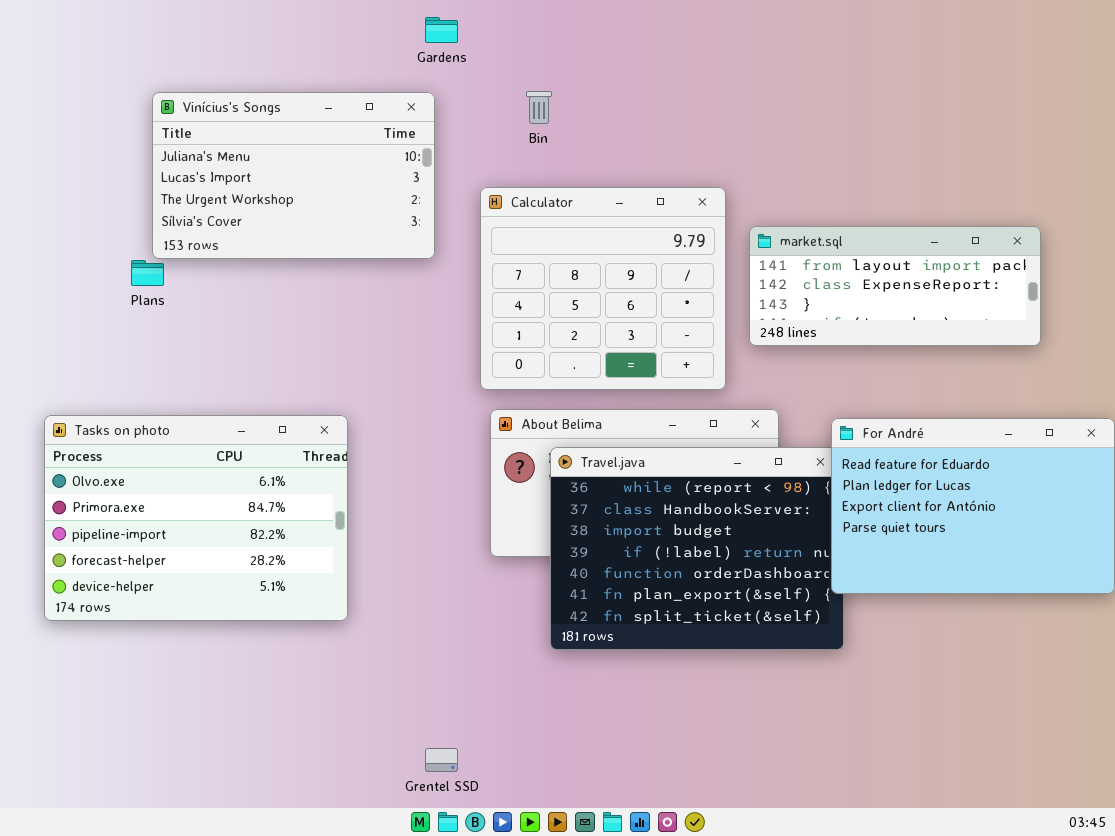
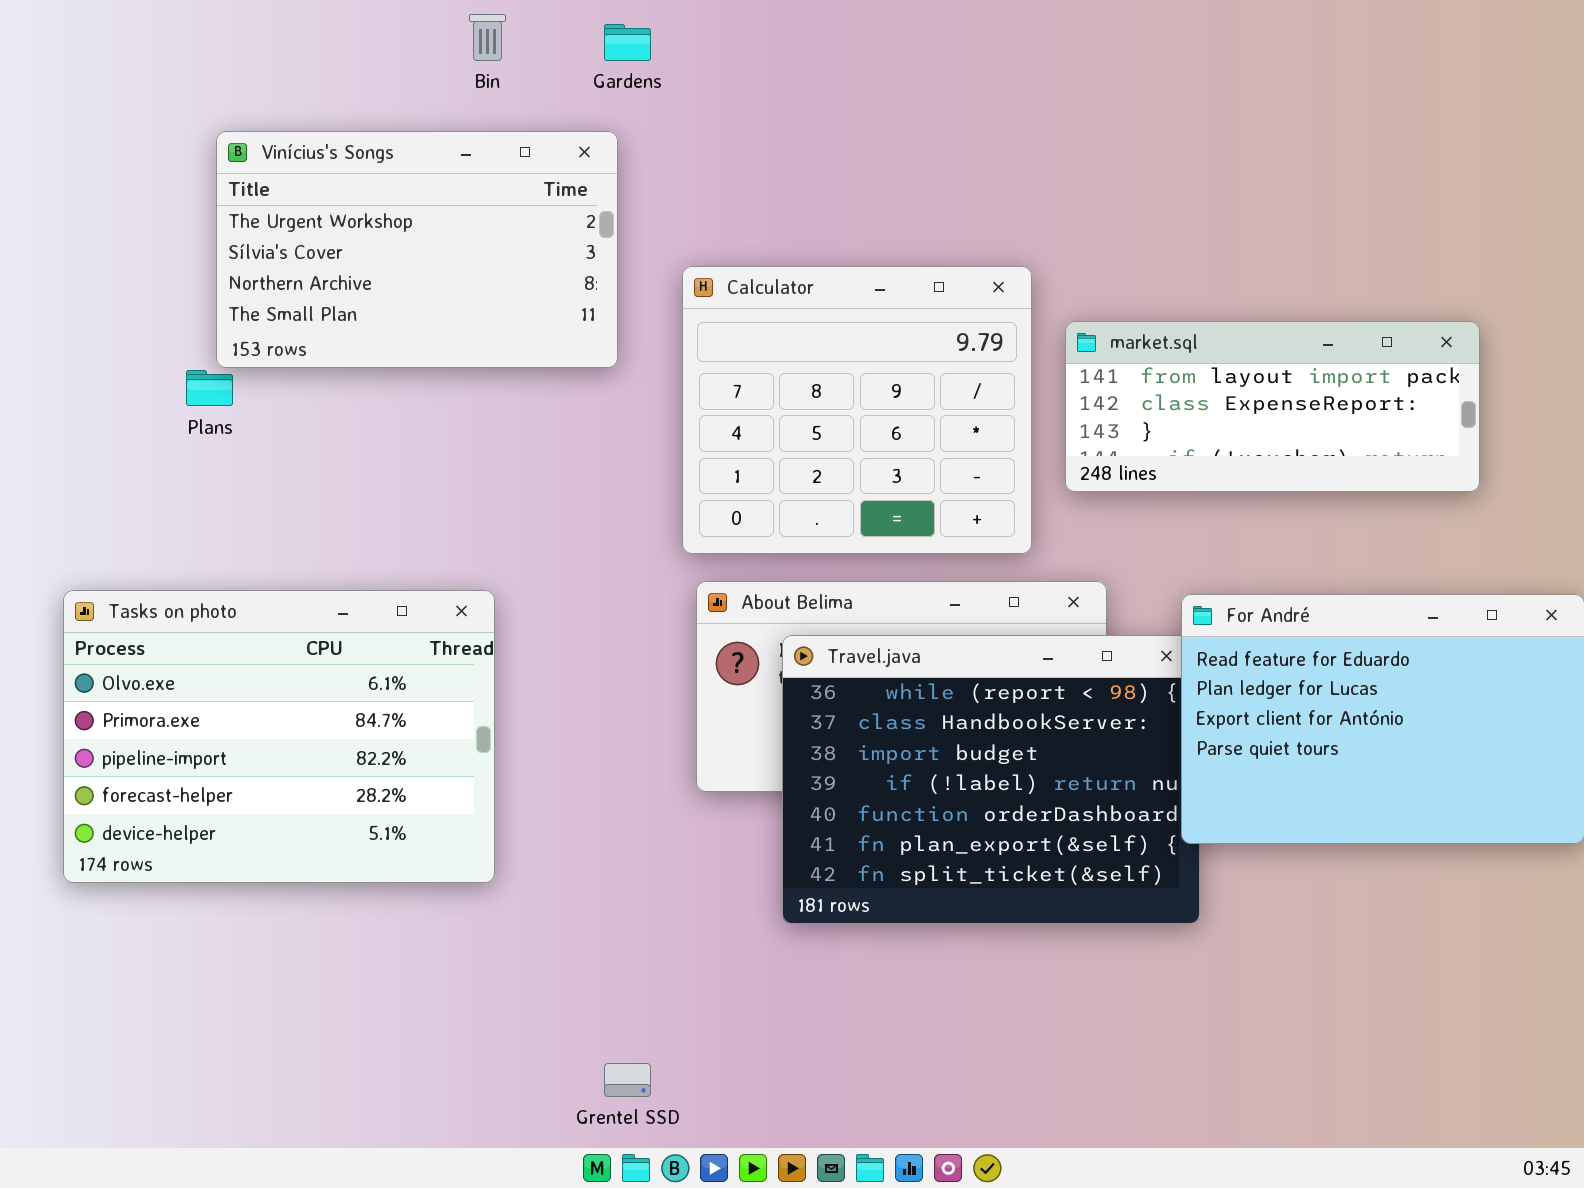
Bin: [526,91,552,124] -> [469,14,506,61], moved
Vinícius's Songs: [152,92,435,259] -> [216,131,618,368], scrolled down 2 rows

